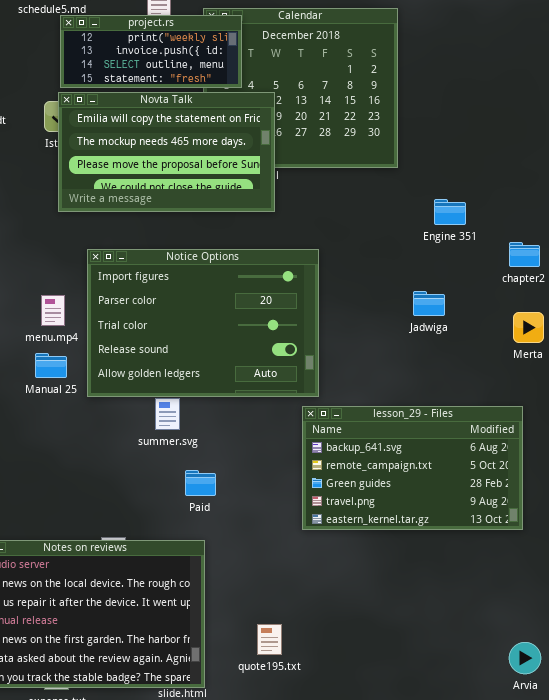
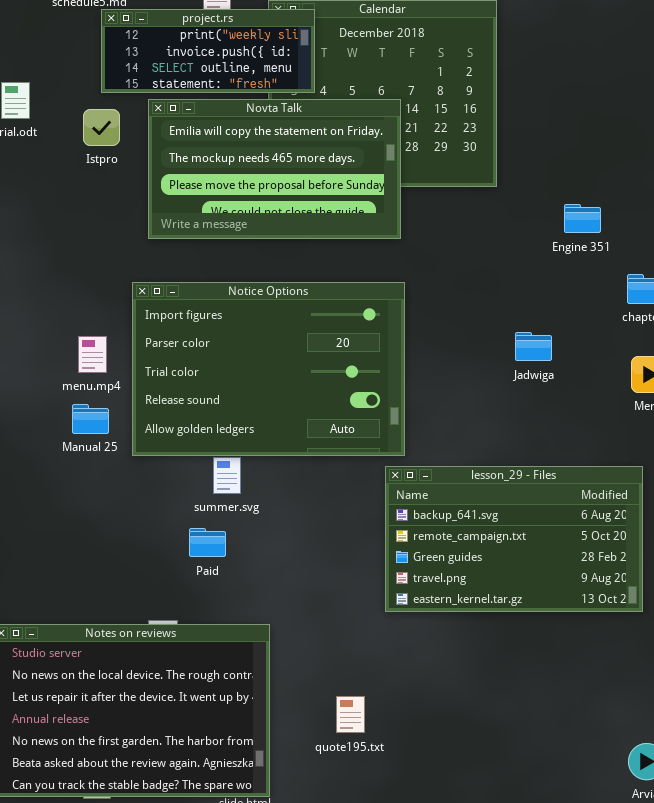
Novta Talk: [58,92,275,212] -> [148,99,401,239], moved
Engine 351: [434,199,466,225] -> [564,204,601,233], moved
Paid: [185,470,216,496] -> [189,528,226,557], moved
quote195.txt: [257,624,282,655] -> [336,696,365,733], moved

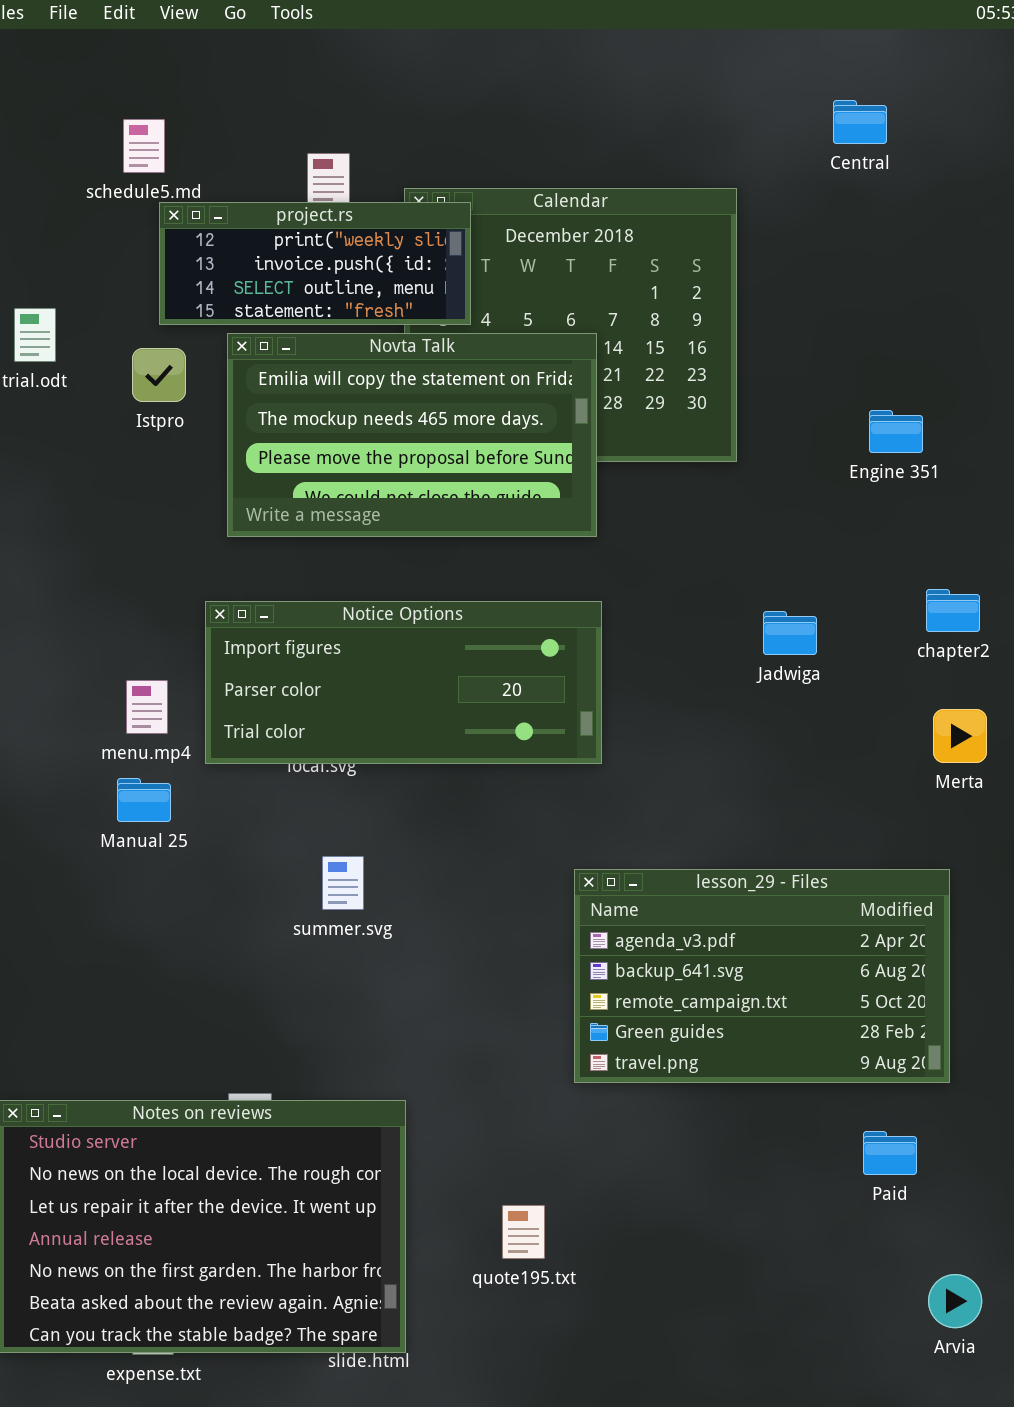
Engine 351: [564,204,601,233] -> [869,410,923,453], moved
Notice Options: [132,282,405,456] -> [205,601,602,764], resized
Jadwiga: [515,332,552,361] -> [763,611,817,655], moved
lesson_29 - Files: [385,466,643,612] -> [574,869,950,1083], scrolled up 1 row
Paid: [189,528,226,557] -> [863,1131,917,1175], moved

